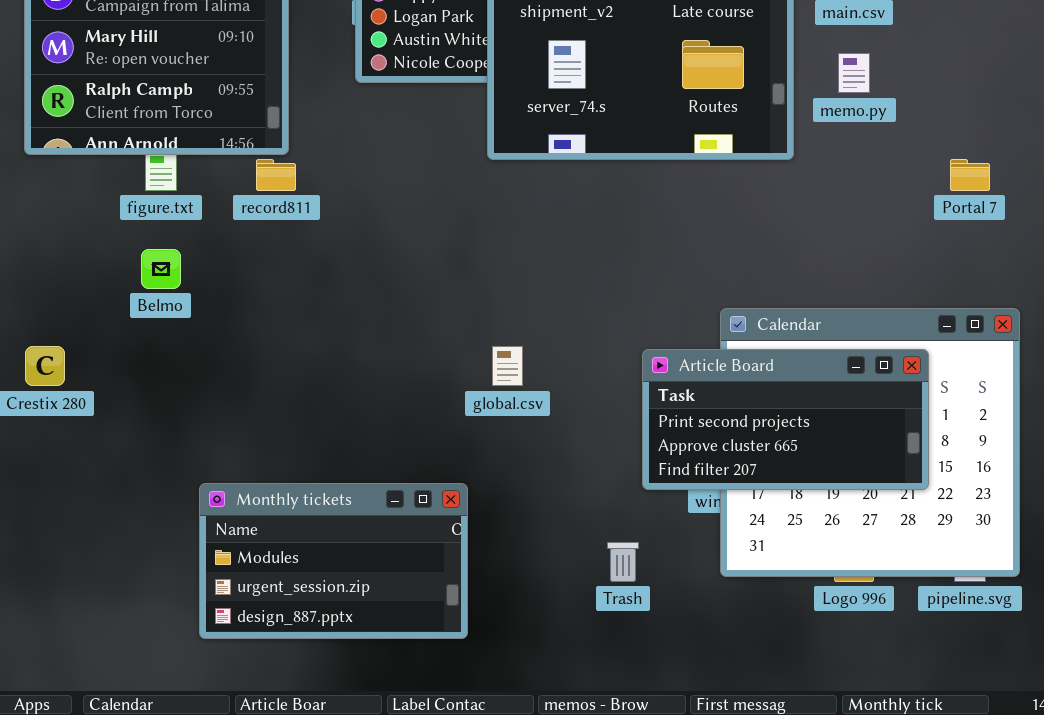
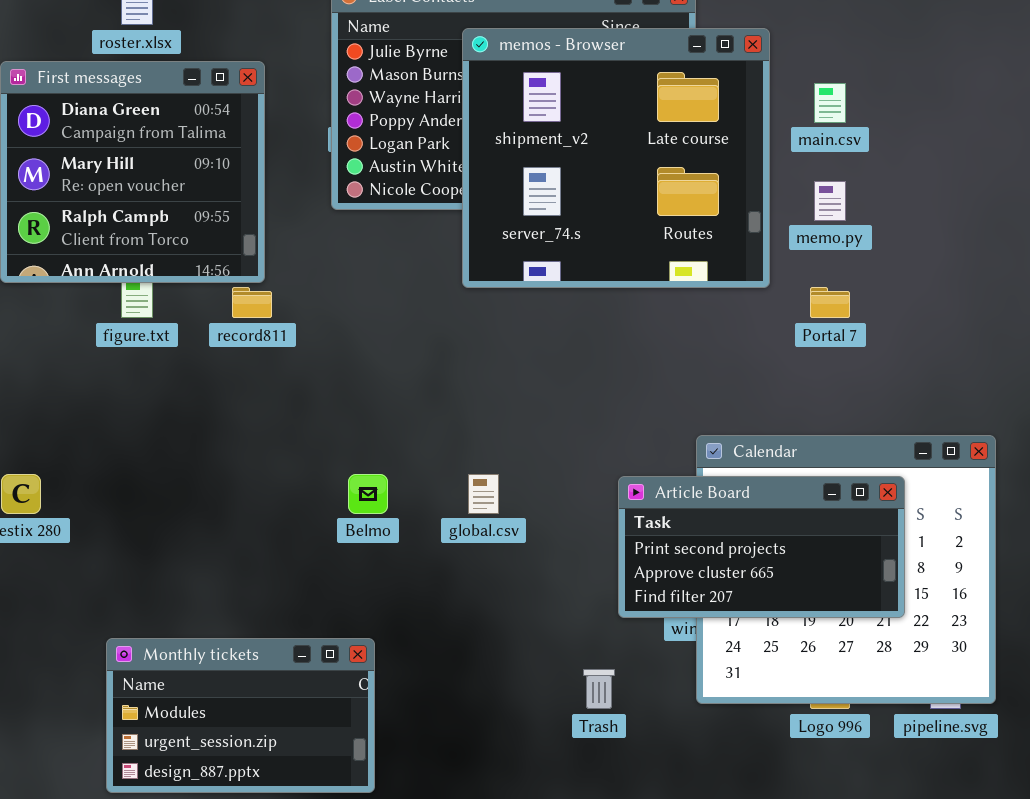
Portal 7: [950,159,990,191] -> [810,287,850,318], moved
Belmo: [141,249,181,289] -> [348,474,388,514], moved
Monthly tickets: [199,483,468,639] -> [106,638,375,793], moved

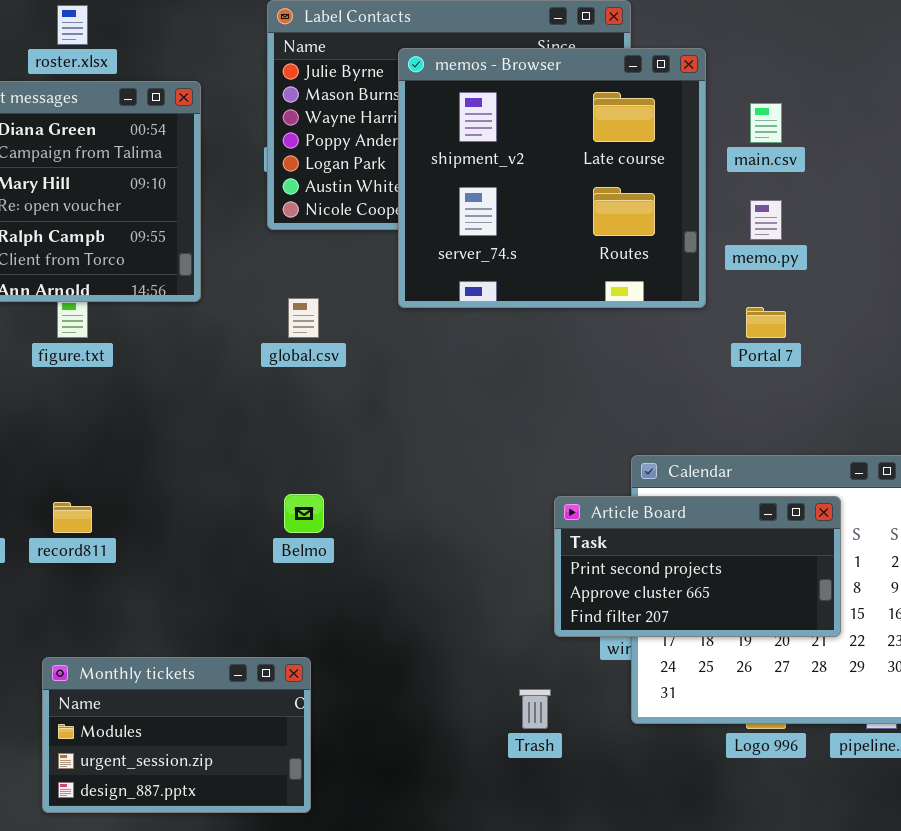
record811: [232,287,272,318] -> [53,502,92,533], moved
global.csv: [468,474,499,514] -> [288,298,319,338], moved

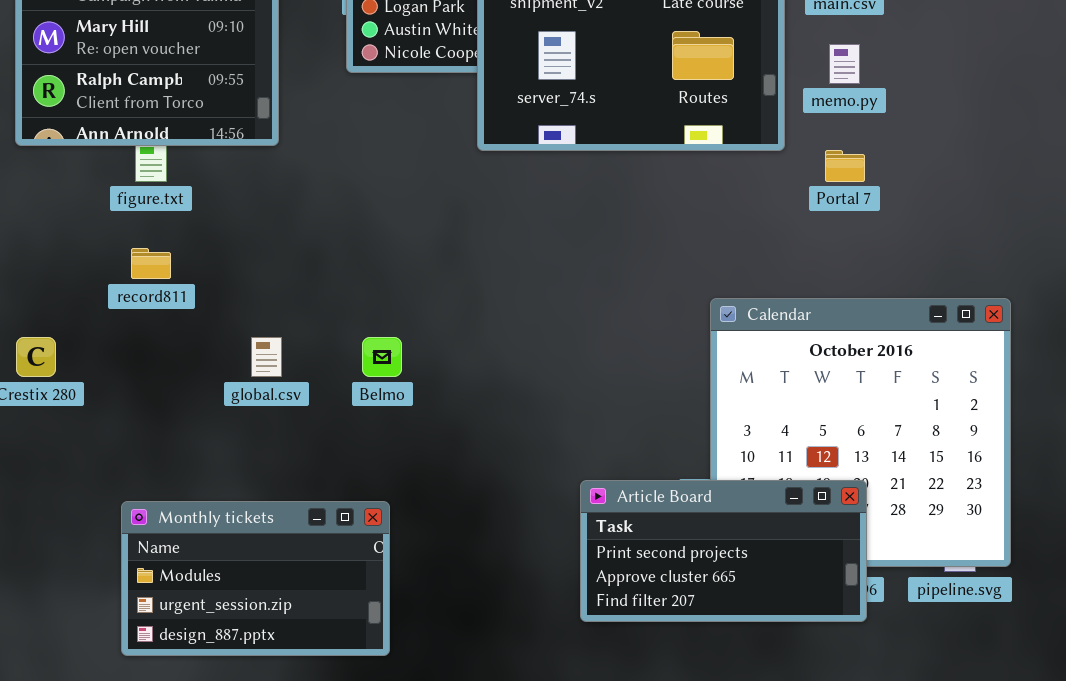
global.csv: [288,298,319,338] -> [251,337,282,377], moved
Article Board: [554,496,841,637] -> [580,480,867,622], moved
record811: [53,502,92,533] -> [131,248,171,279], moved

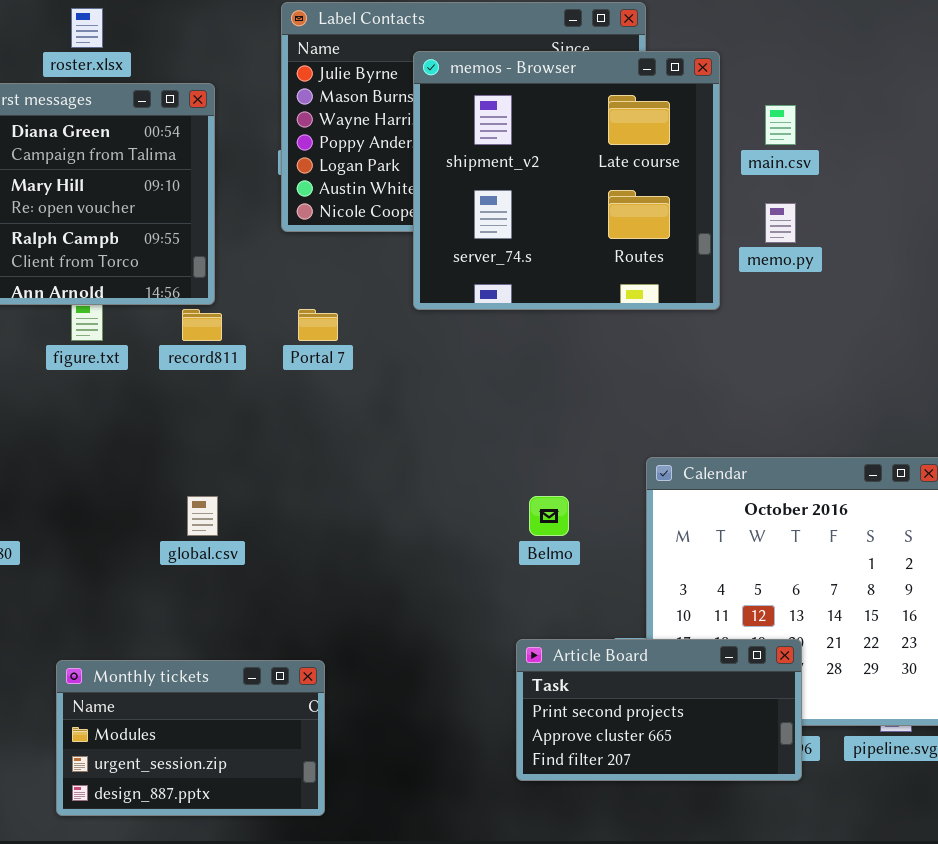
Portal 7: [825,150,865,182] -> [298,309,338,341], moved
record811: [131,248,171,279] -> [182,309,222,341], moved
Belmo: [362,337,402,377] -> [529,496,569,536], moved

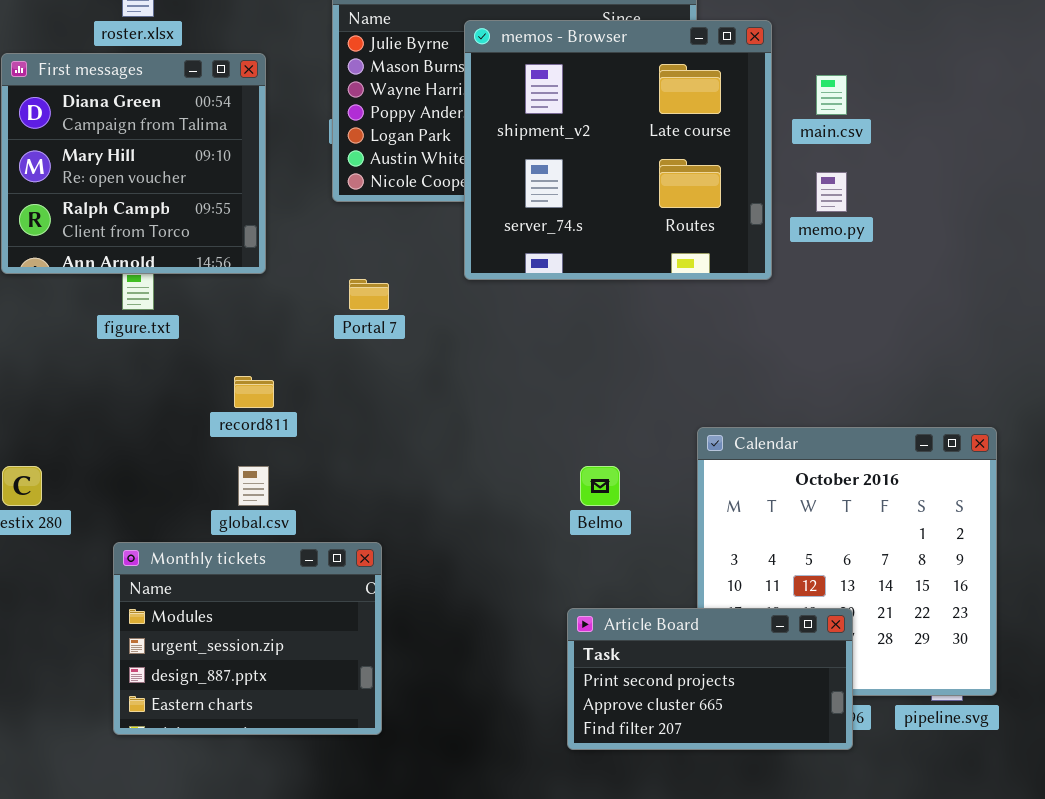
record811: [182,309,222,341] -> [234,376,274,408], moved
Monthly tickets: [56,660,325,816] -> [113,542,382,735], moved, resized

